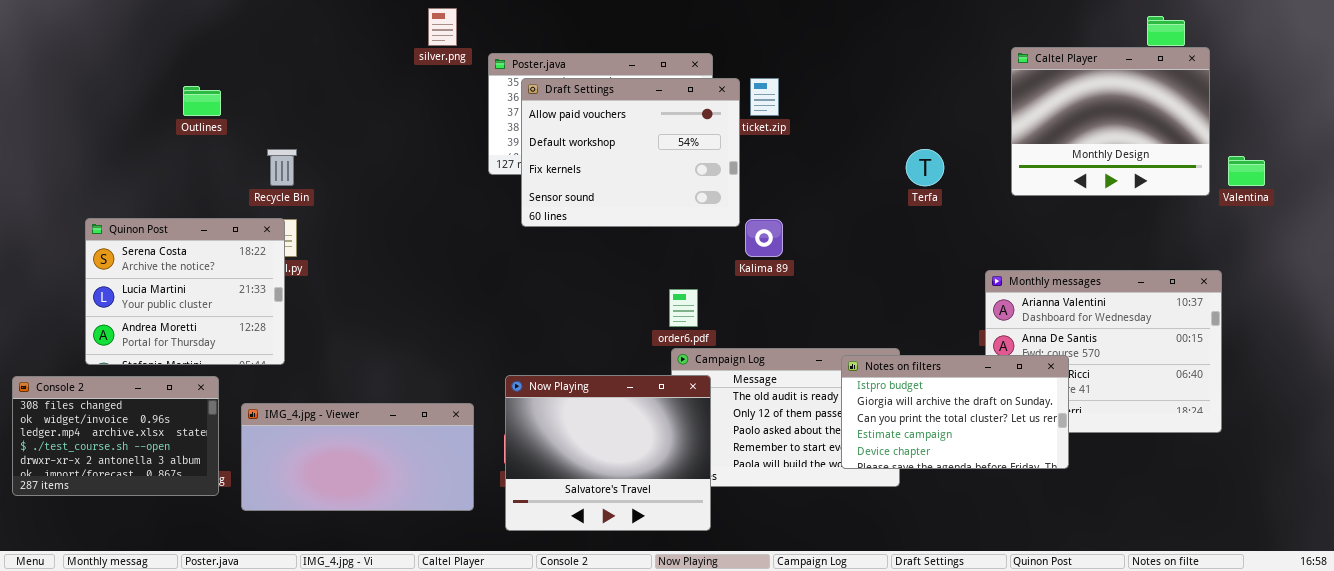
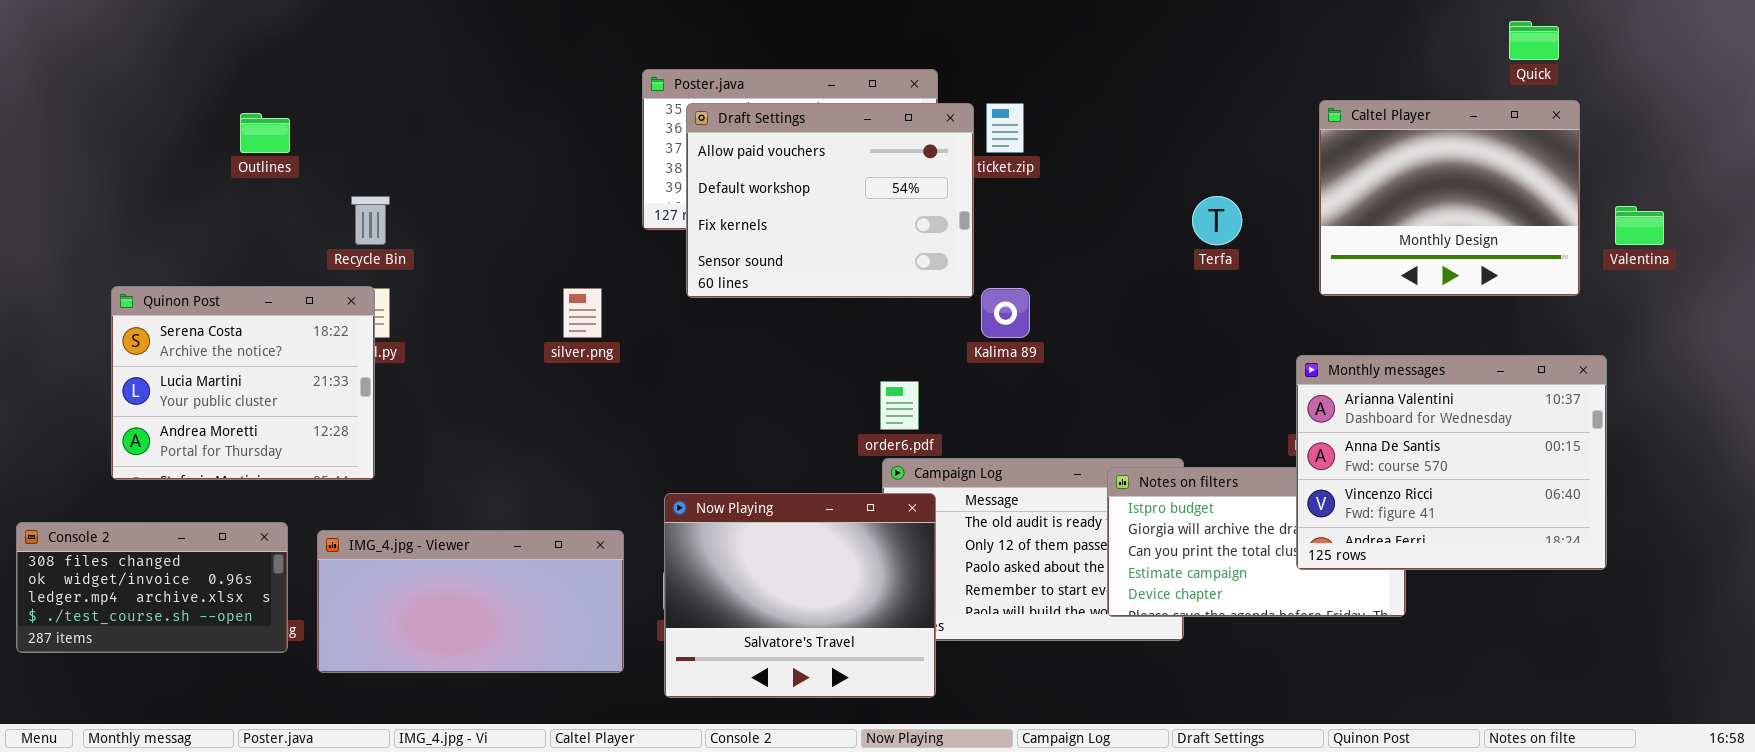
silver.png: [428,8,457,46] -> [563,288,602,338], moved
Caltel Player: [1011,47,1210,196] -> [1319,100,1580,296], moved
Monthly messages: [985,270,1222,433] -> [1296,355,1607,570], raised
Console 2: [12,376,219,496] -> [16,522,288,653], resized

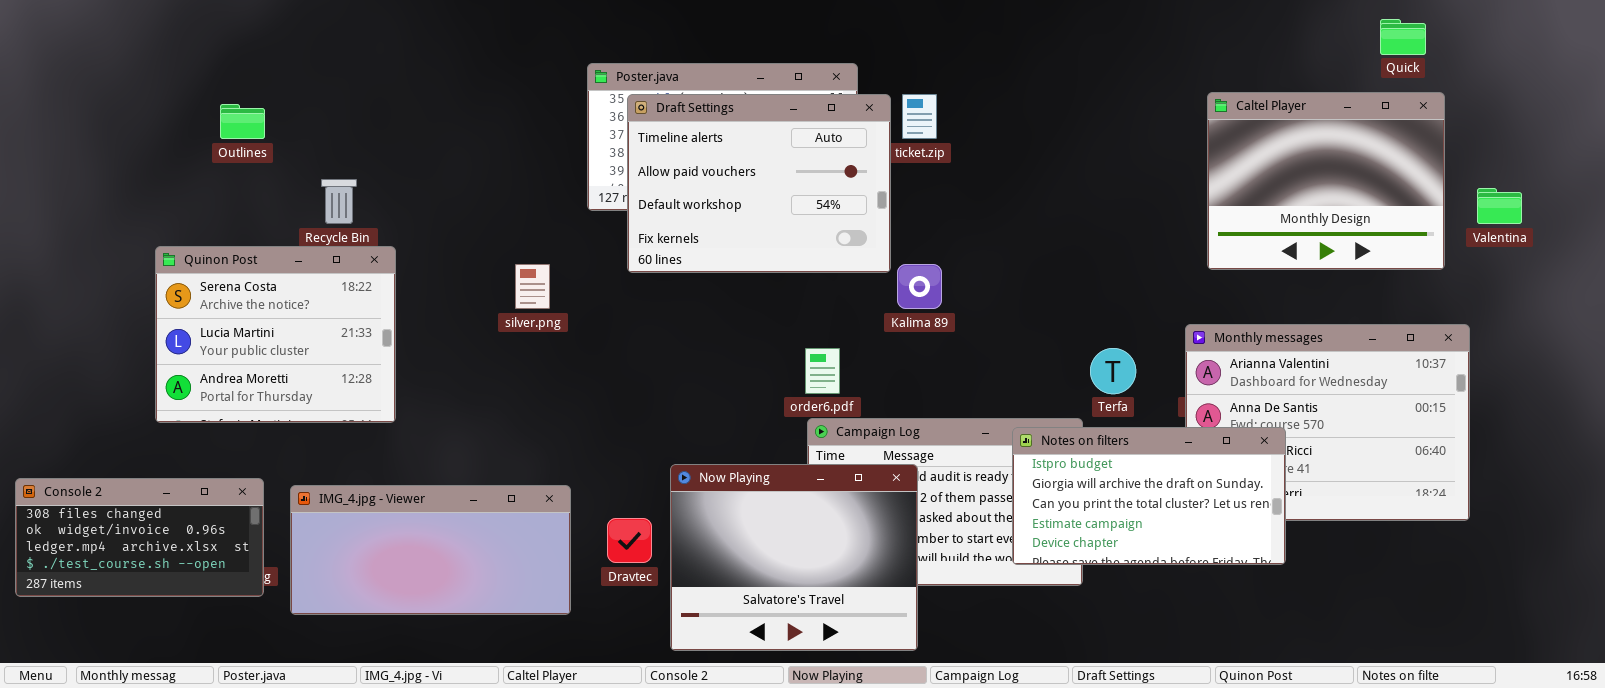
Draft Settings: [686,103,974,298] -> [627,94,891,273], scrolled up 1 row
Terfa: [1192,196,1242,245] -> [1090,348,1136,394], moved
Quinon Post: [111,286,375,480] -> [155,246,396,423], moved
Notes on filters: [1107,467,1406,617] -> [1012,427,1286,565], raised
Now Playing: [664,493,936,698] -> [670,464,918,651], moved

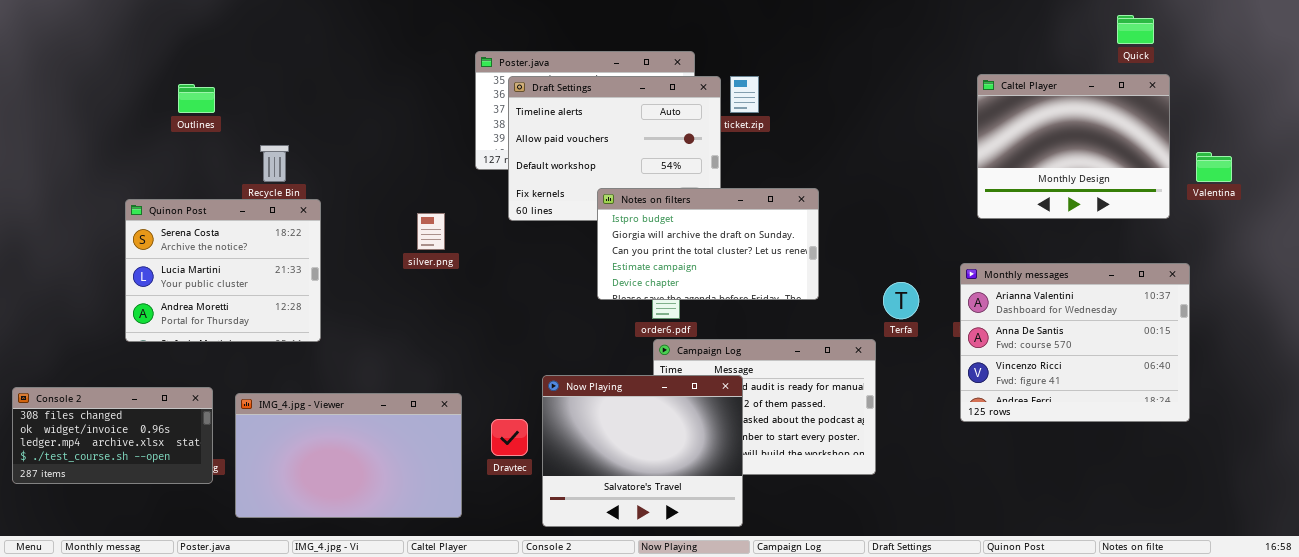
Notes on filters: [1012,427,1286,565] -> [597,188,819,300], moved
IMG_4.jpg - Viewer: [290,485,571,615] -> [235,393,462,518], resized

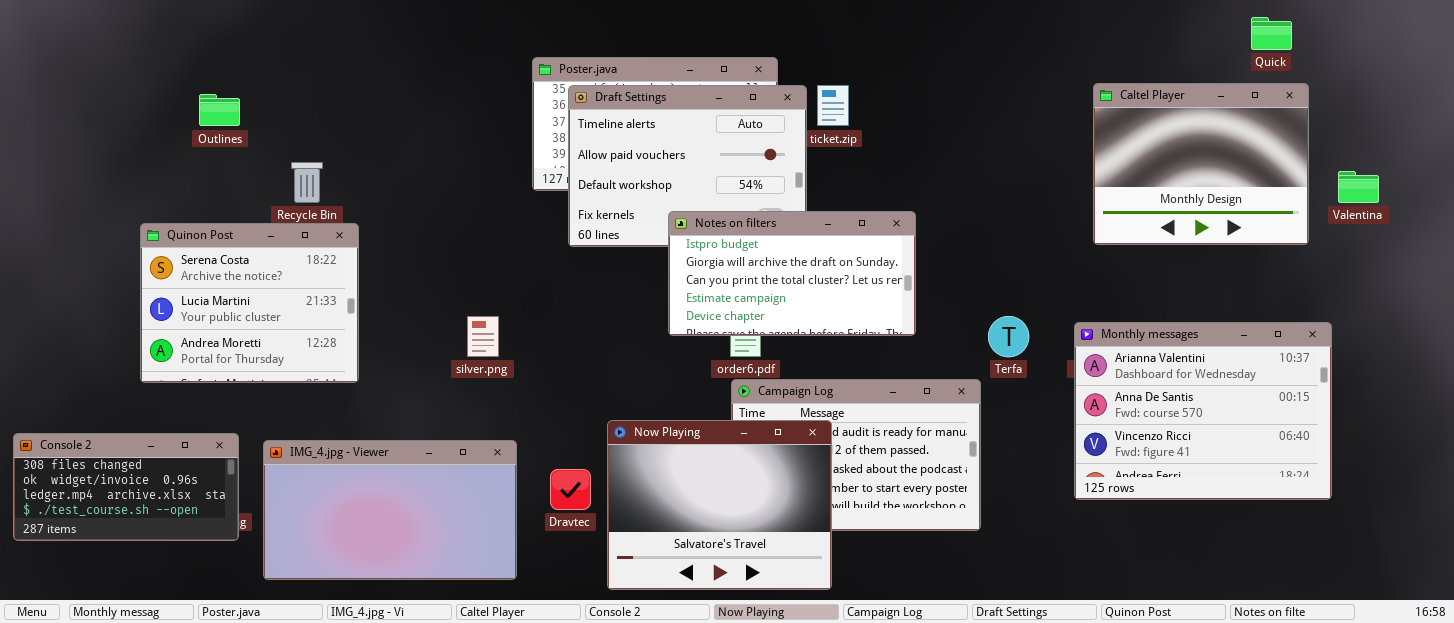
silver.png: [417,213,445,250] -> [467,316,499,357], moved
Monthly messages: [960,263,1190,422] -> [1074,322,1332,500], moved

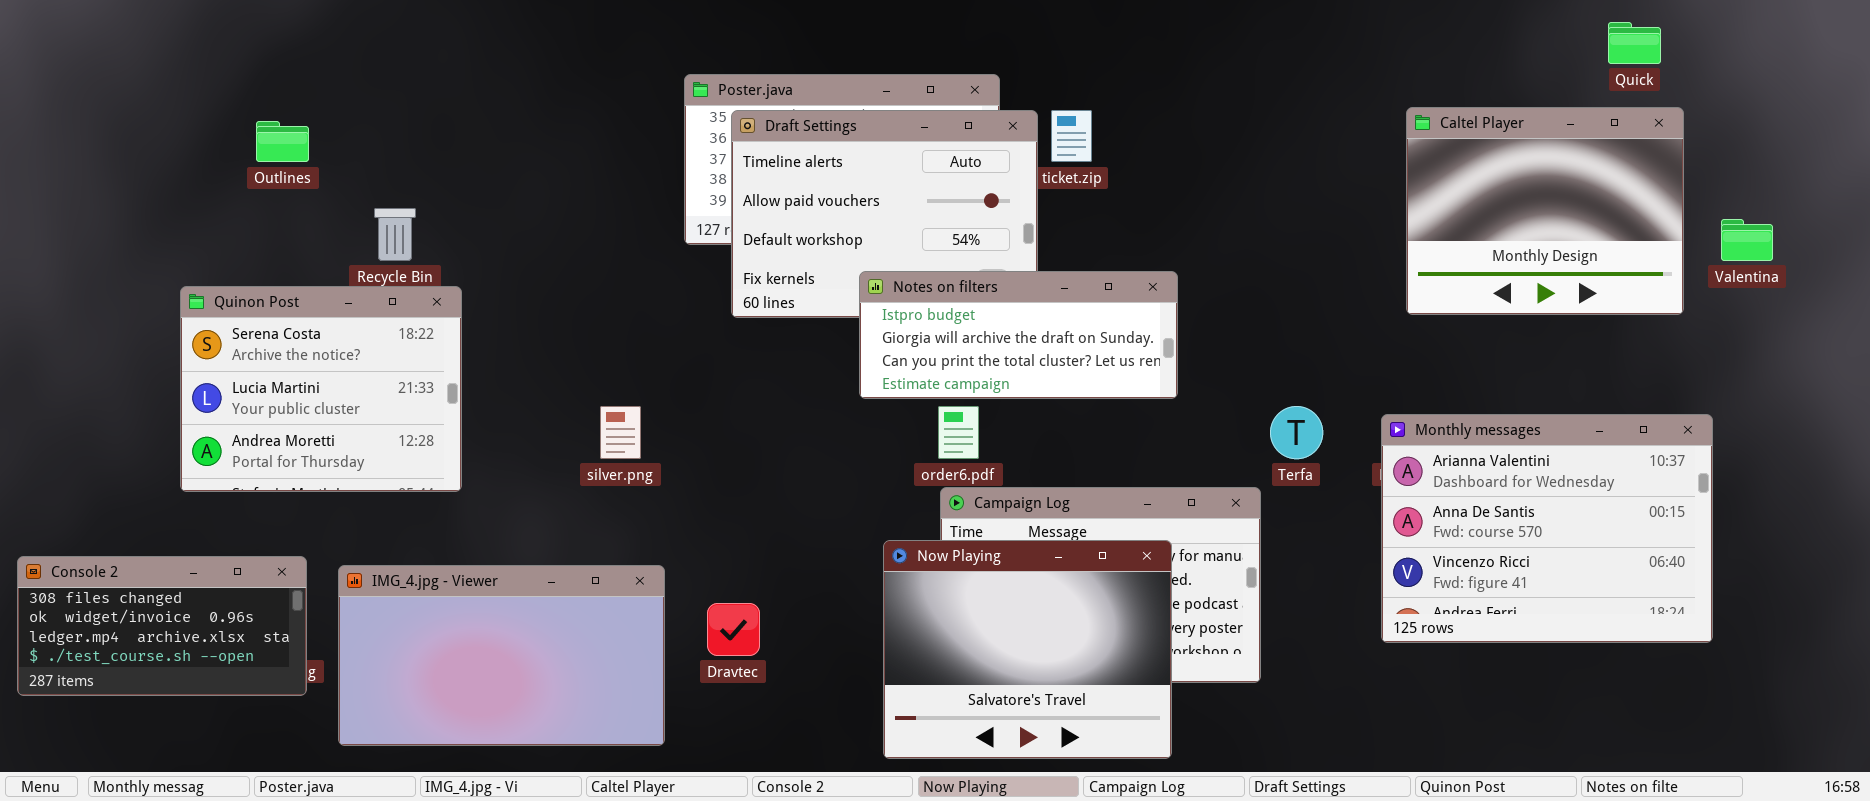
Notes on filters: [668,211,916,336] -> [859,271,1178,399], resized
Now Playing: [607,420,832,590] -> [883,540,1172,759], moved

